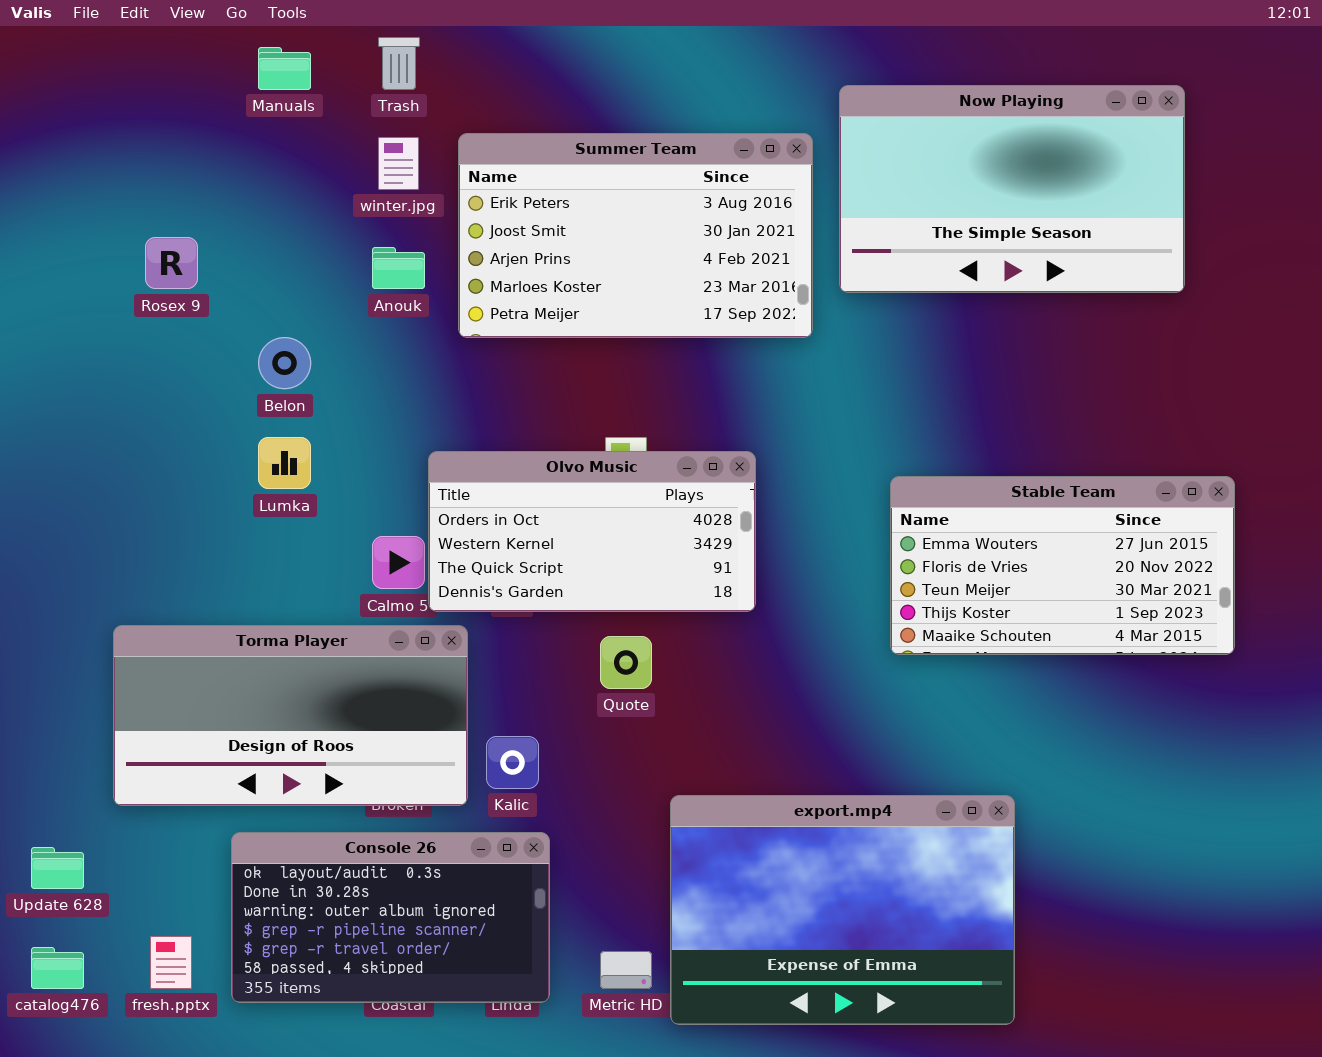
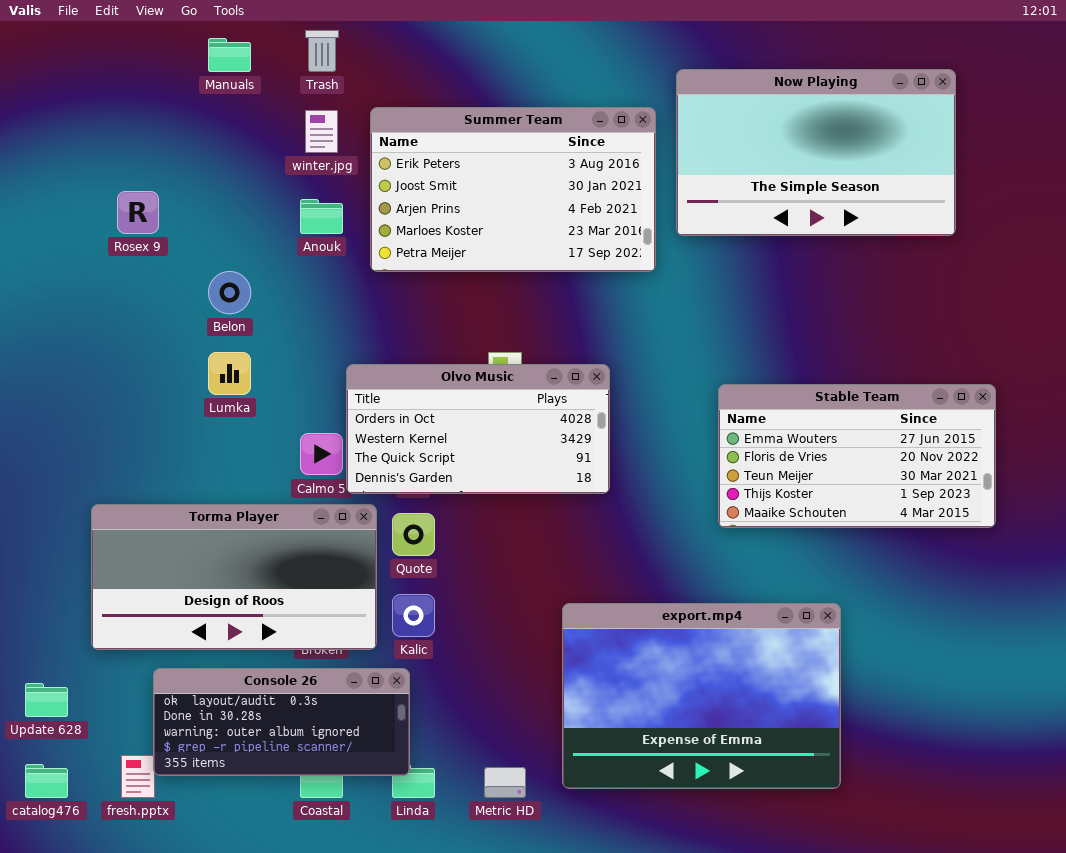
Quote: [600,636,652,689] -> [392,513,435,556], moved
export.mp4: [670,795,1015,1025] -> [562,603,841,789], moved
Console 26: [231,832,550,1003] -> [153,668,410,776], moved, resized

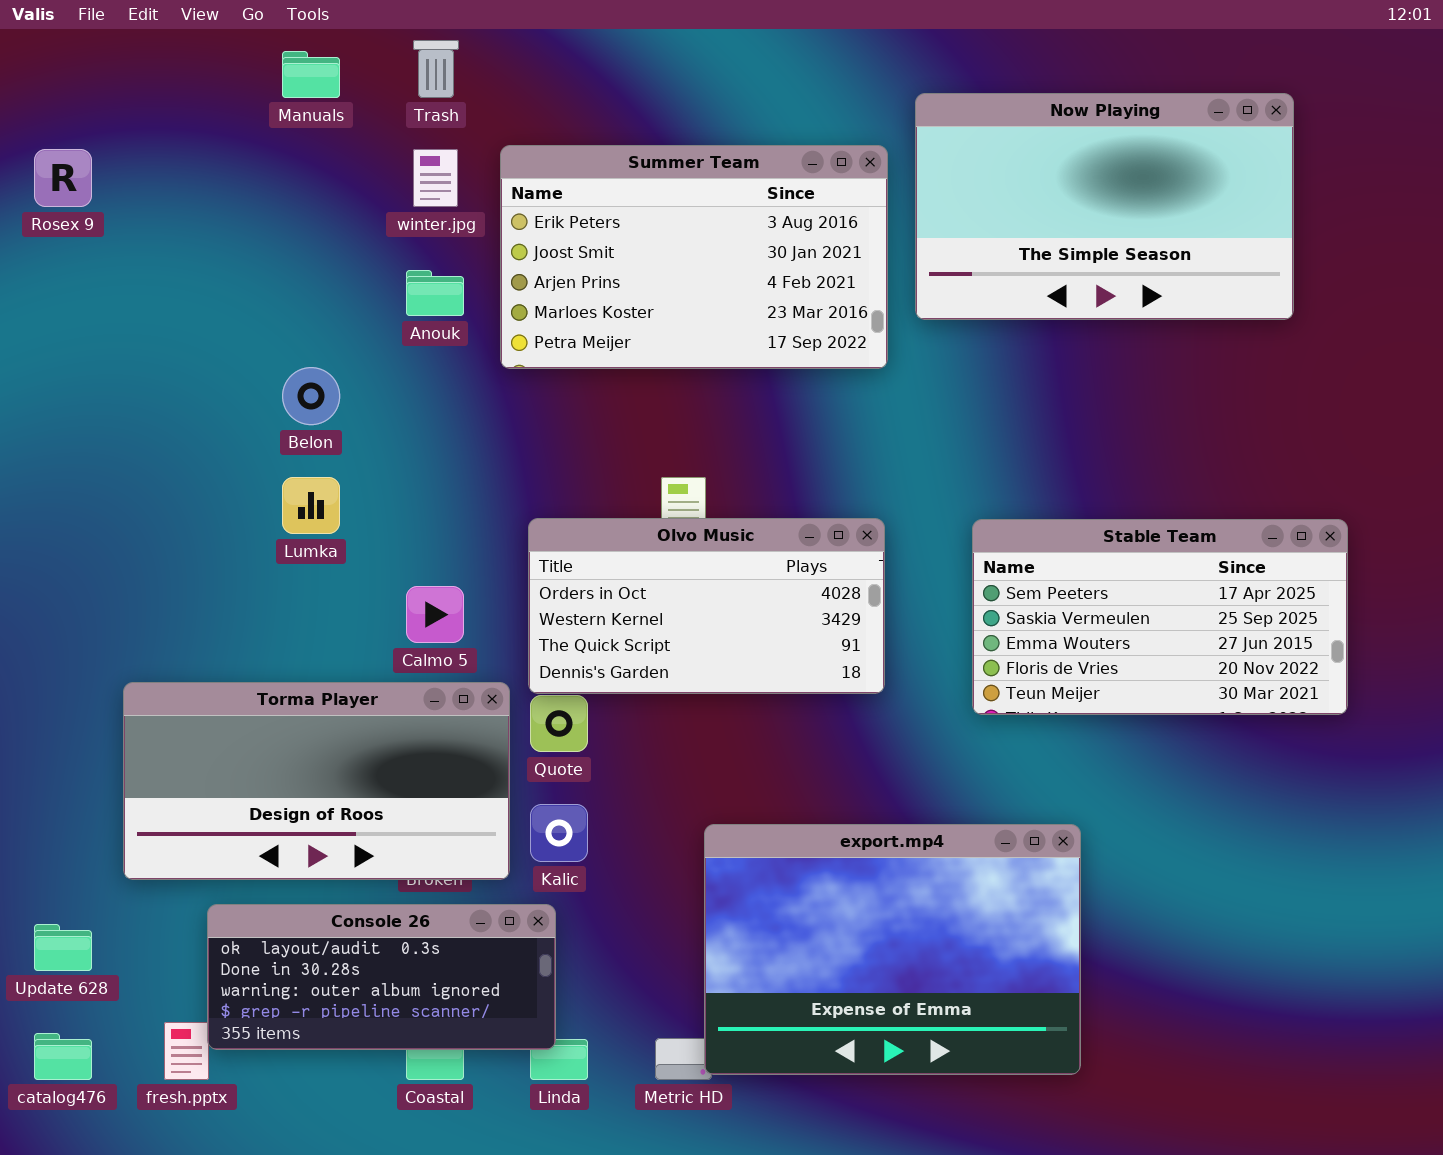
Rosex 9: [117,191,159,234] -> [34,149,92,207], moved
Olvo Music: [346,364,610,494] -> [528,518,885,694], moved
Stable Team: [718,384,996,528] -> [972,519,1348,715], scrolled up 2 rows
export.mp4: [562,603,841,789] -> [704,824,1081,1075], moved

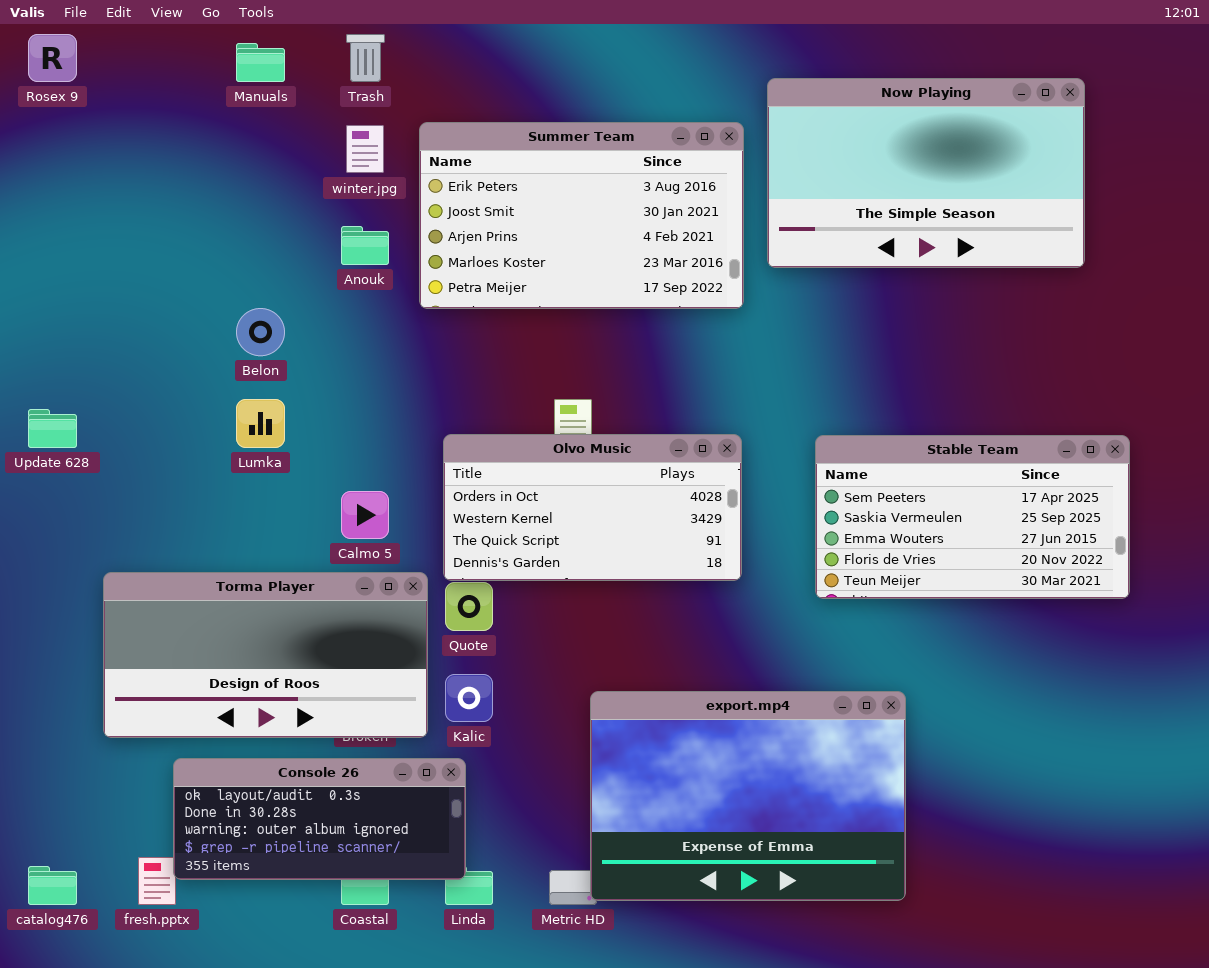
Rosex 9: [34,149,92,207] -> [28,34,77,82], moved
Update 628: [34,924,92,971] -> [28,409,77,448], moved

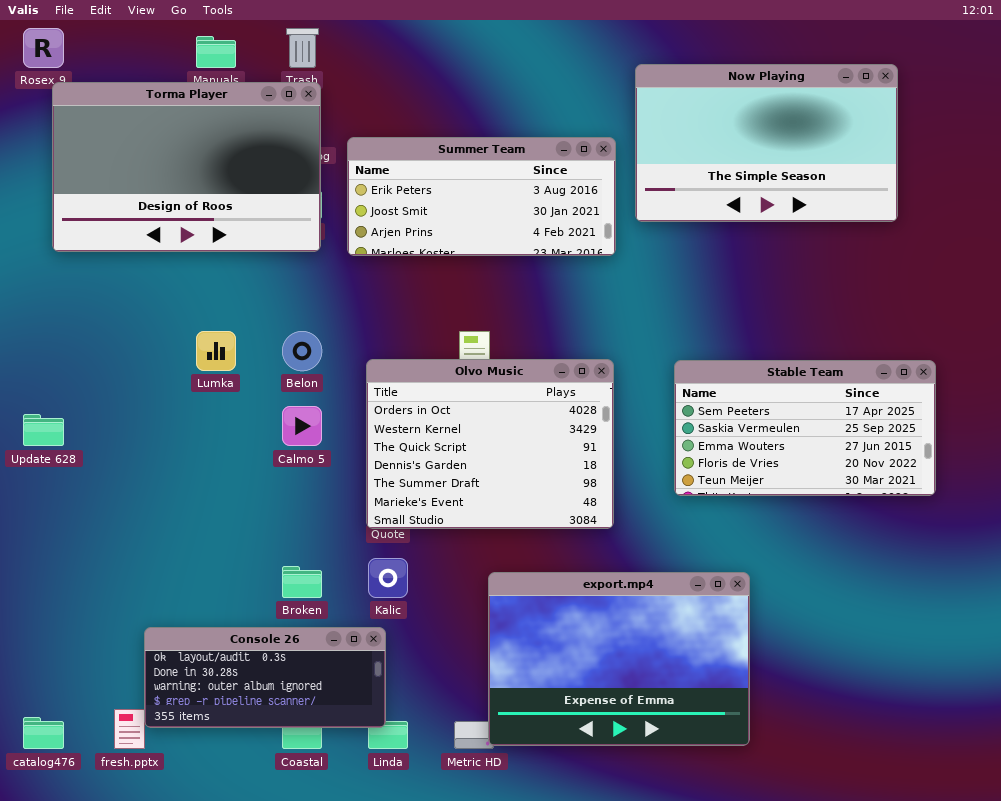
Summer Team: [419,122,744,309] -> [347,137,616,256], resized
Belon: [236,308,285,356] -> [282,331,322,371], moved
Update 628: [28,409,77,448] -> [23,414,64,446], moved
Olvo Music: [443,434,742,581] -> [366,359,614,529], resized
Torma Player: [103,572,428,738] -> [52,82,321,252], moved, resized

